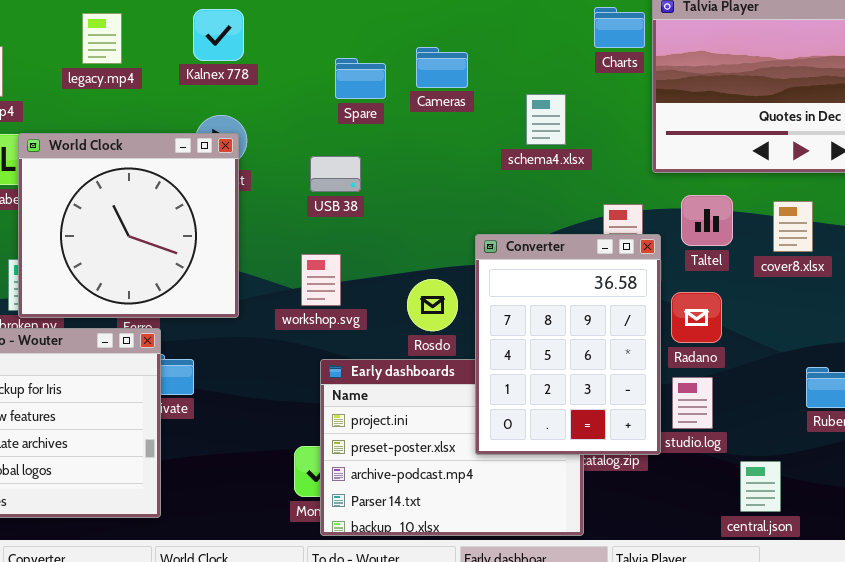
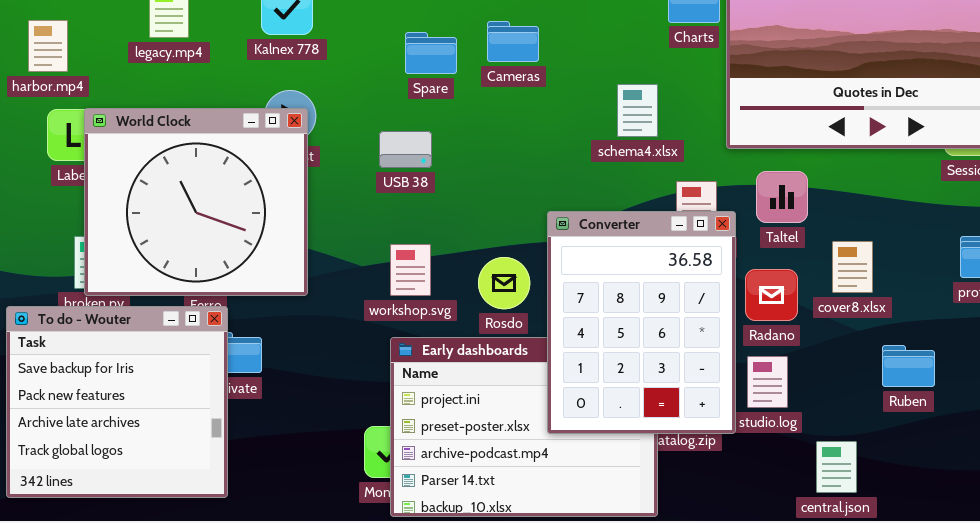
schema4.xlsx: [526,94,566,145] -> [617,84,658,137], moved
cover8.xlsx: [773,201,813,252] -> [832,241,873,293], moved
workshop.svg: [301,254,341,306] -> [390,244,431,296], moved

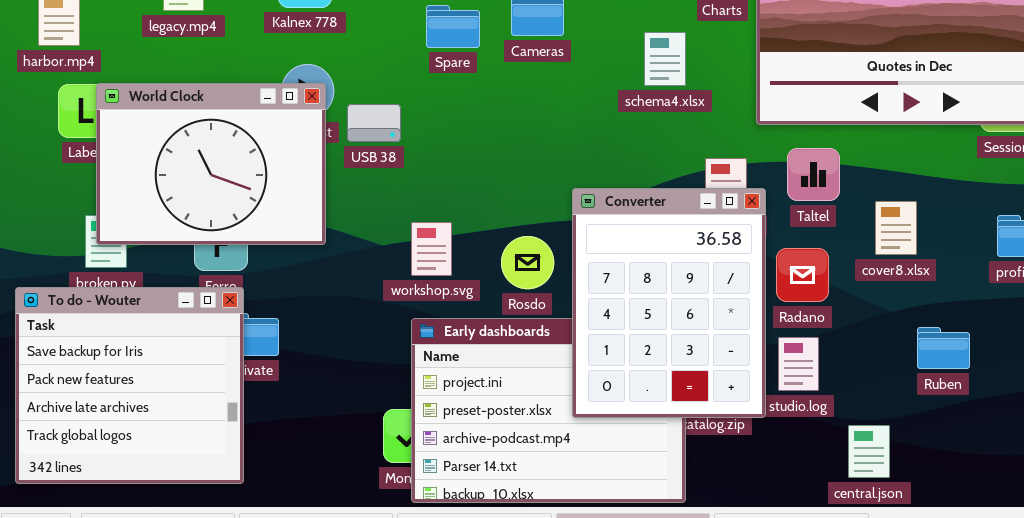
schema4.xlsx: [617,84,658,137] -> [644,32,686,86], moved
World Clock: [84,108,308,296] -> [96,83,326,245], resized
USB 38: [379,131,432,168] -> [347,104,401,142], moved
cover8.xlsx: [832,241,873,293] -> [875,201,917,255], moved

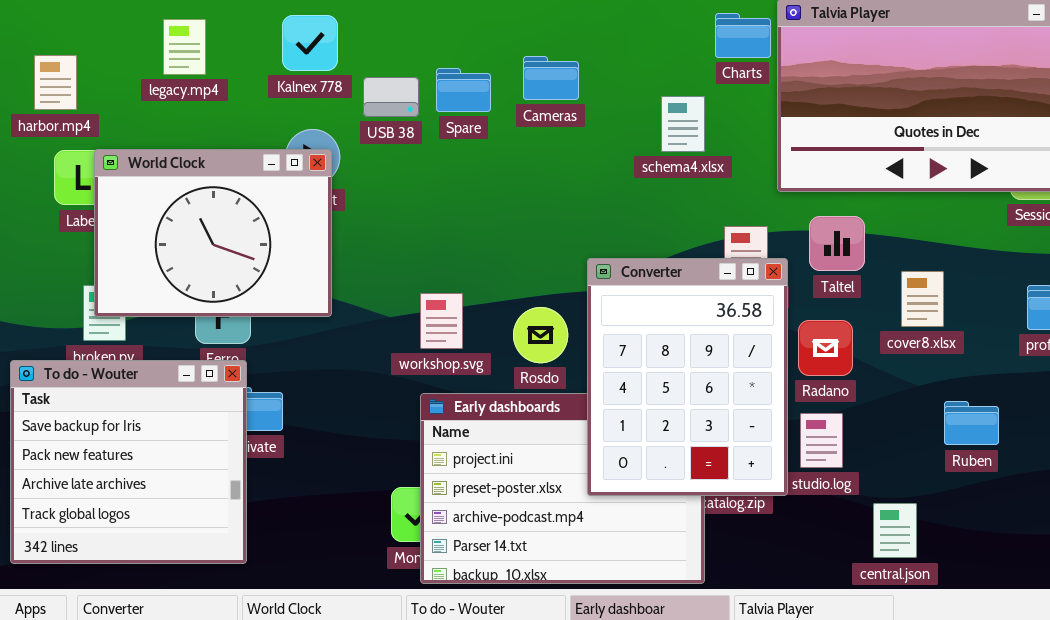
USB 38: [347,104,401,142] -> [363,77,419,117], moved

